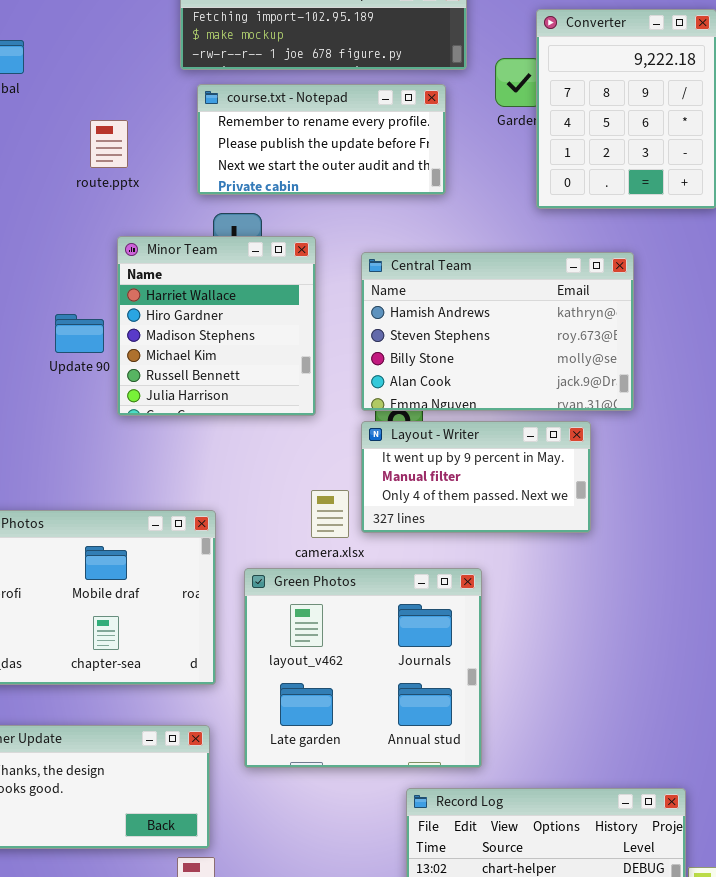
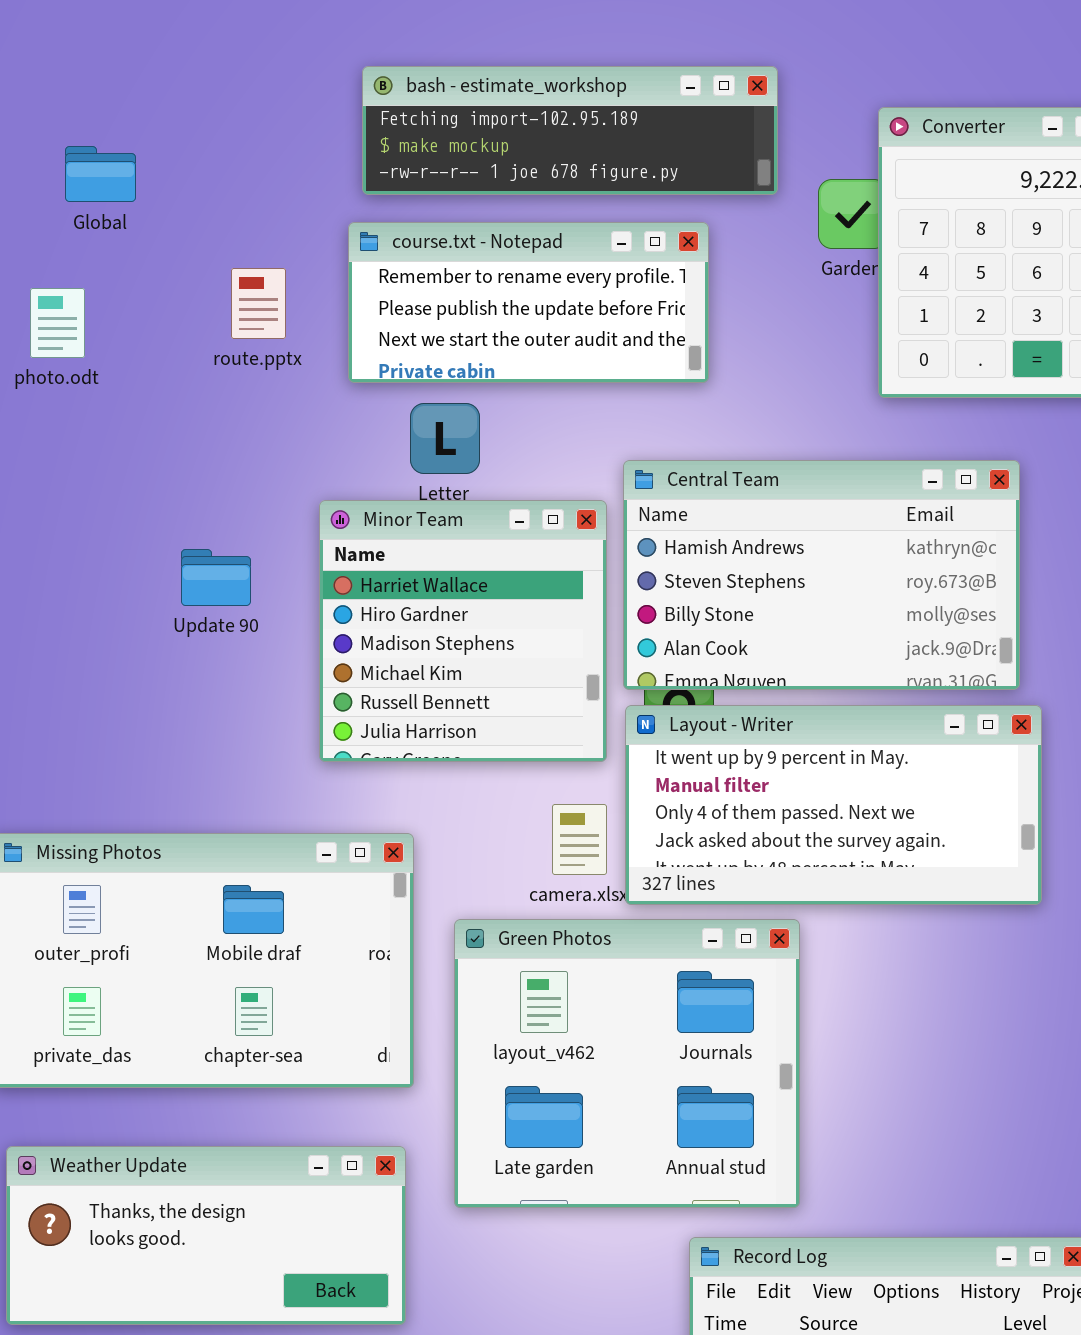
course.txt - Notepad: [197,84,446,195] -> [348,222,709,383], moved
Minor Team: [117,236,316,416] -> [319,500,607,762], moved
Layout - Writer: [361,421,591,533] -> [625,705,1042,905], resized

